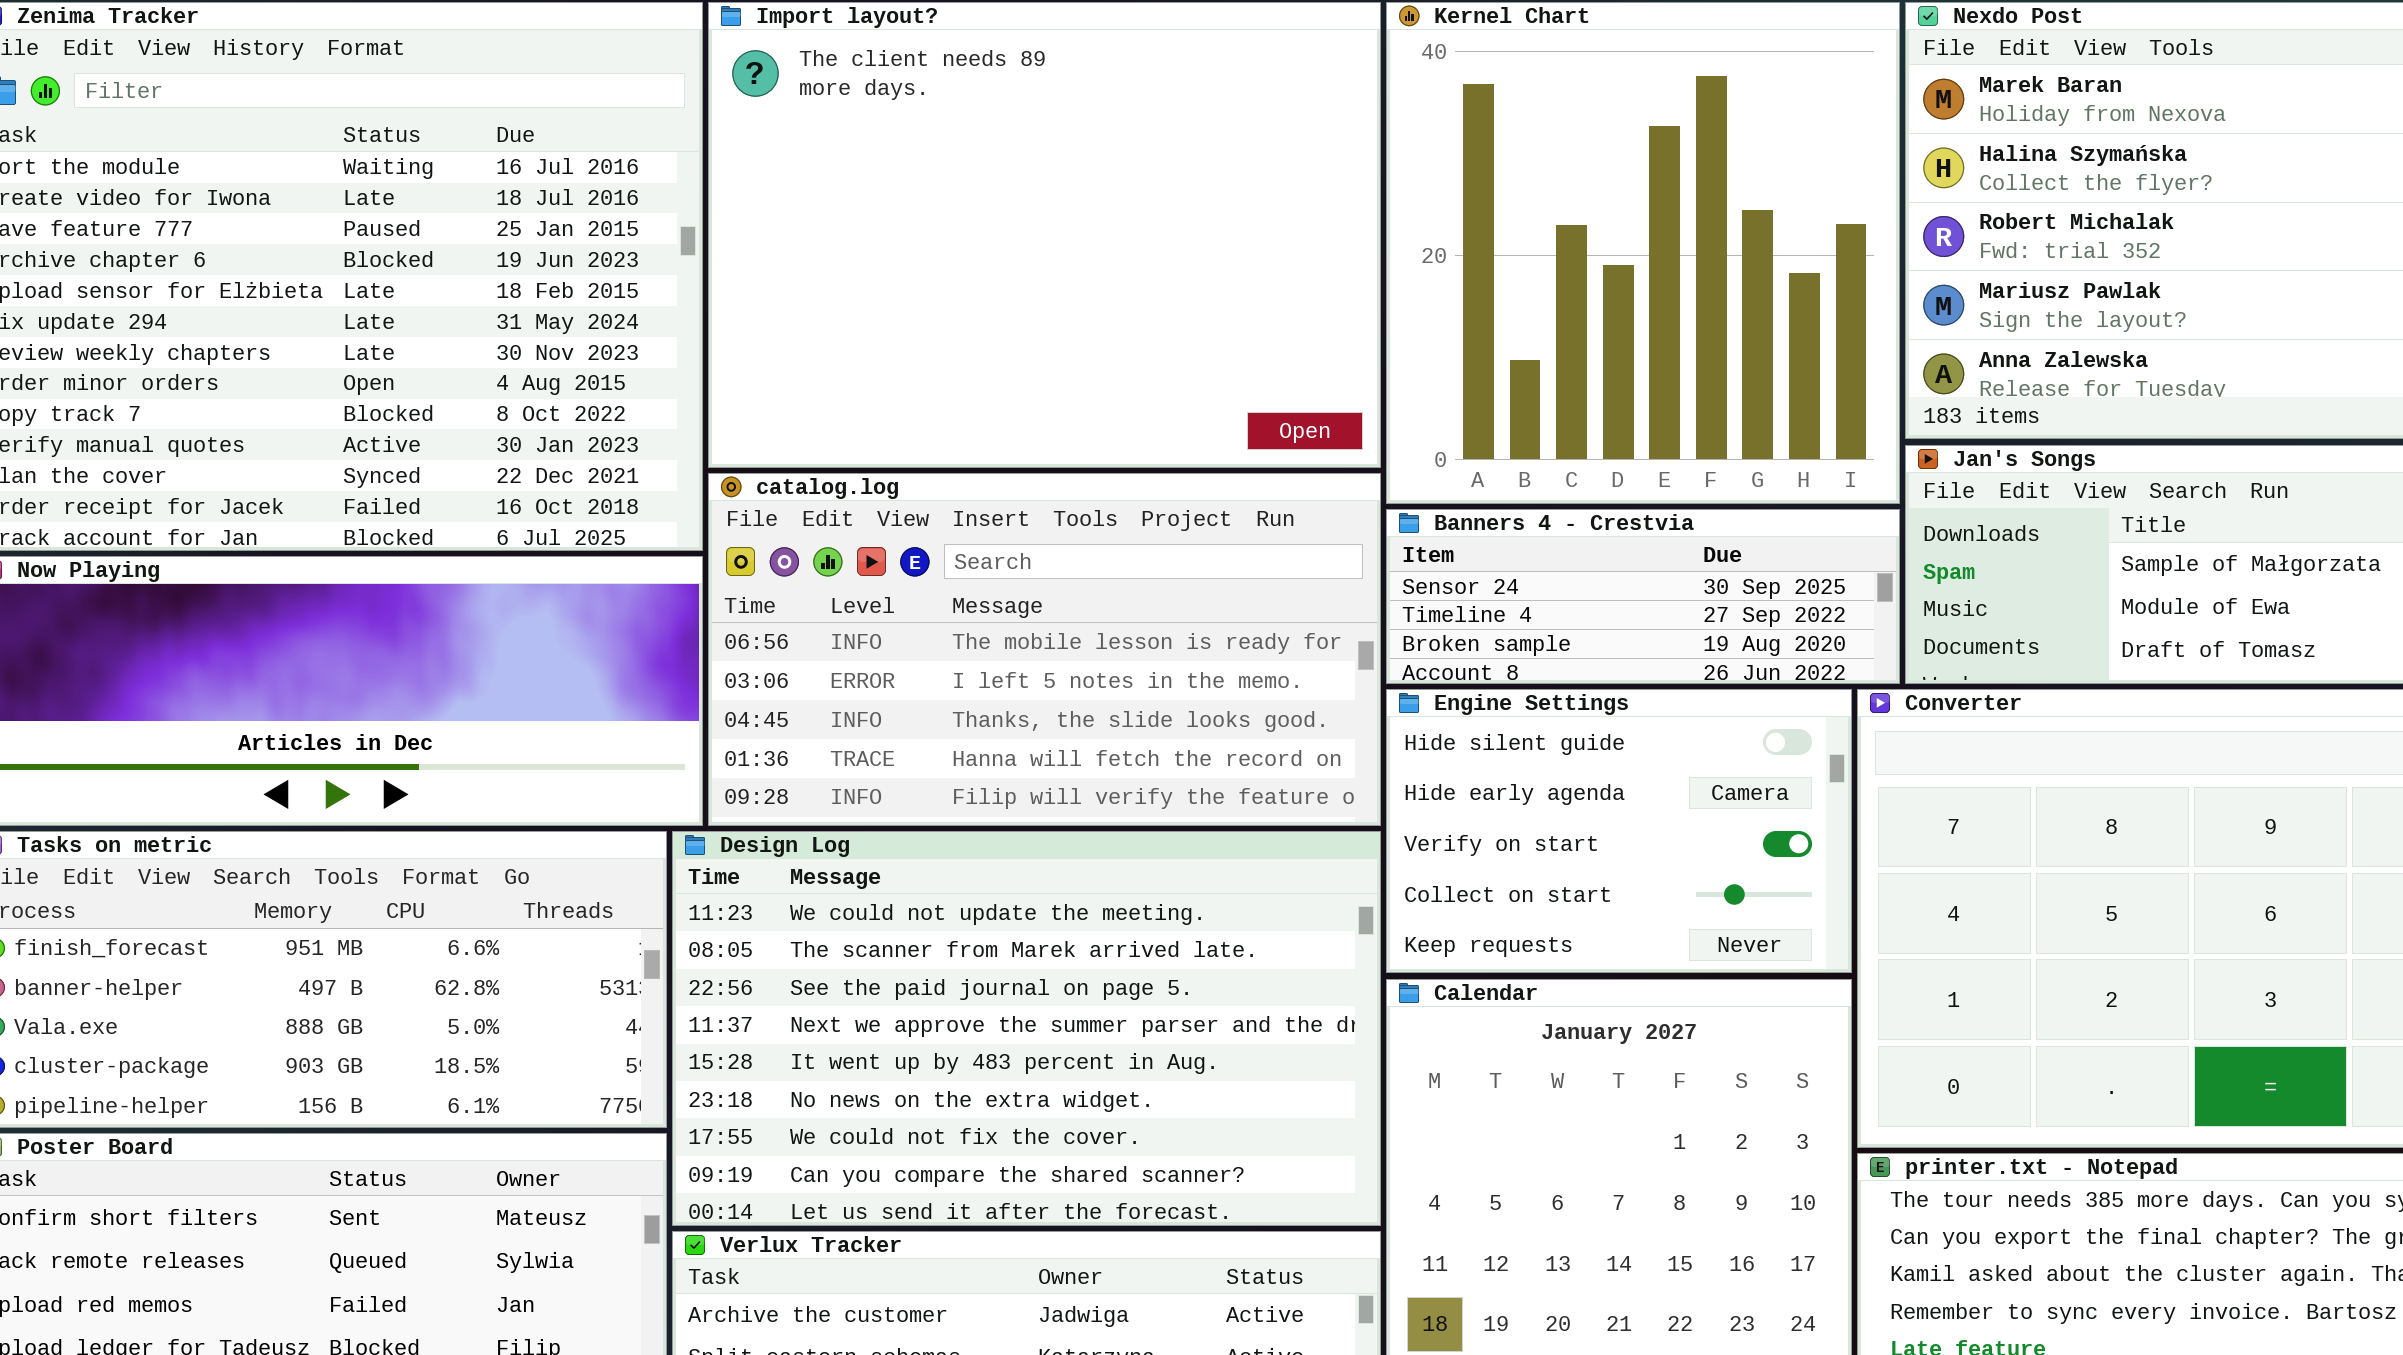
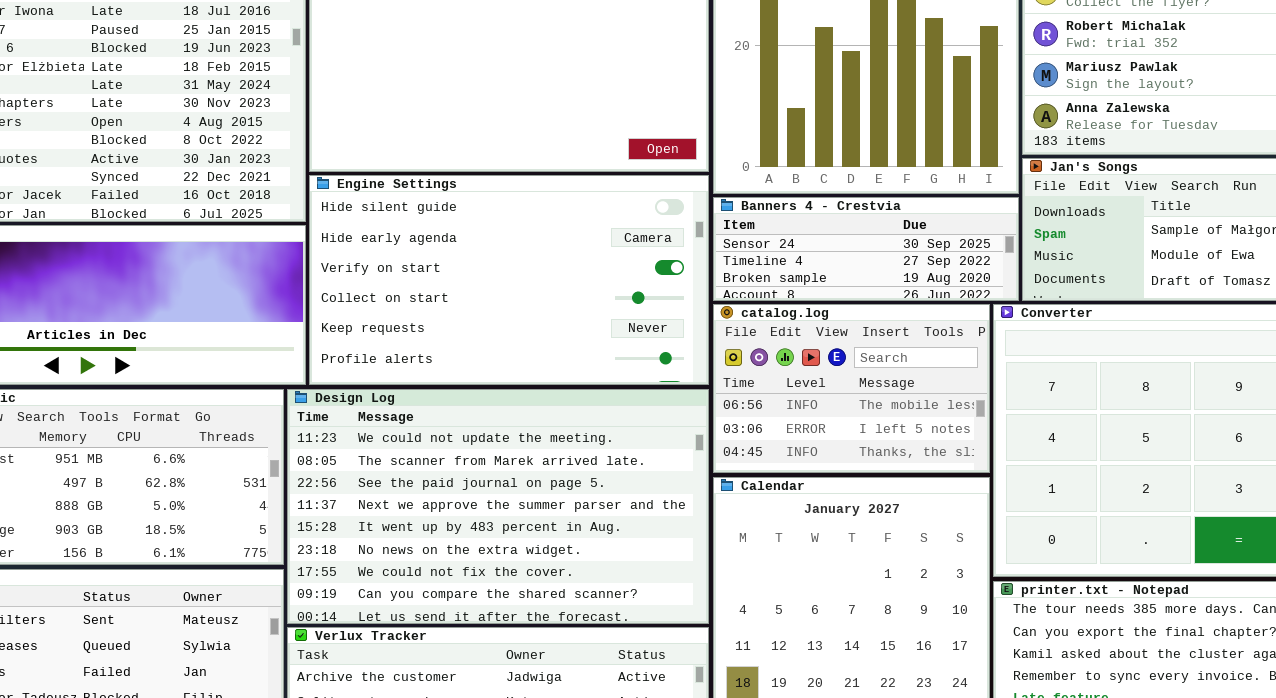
catalog.log: [708,473,1381,826] -> [713,304,990,473], moved, resized
Engine Settings: [1386,689,1852,973] -> [309,175,709,385], moved, resized

